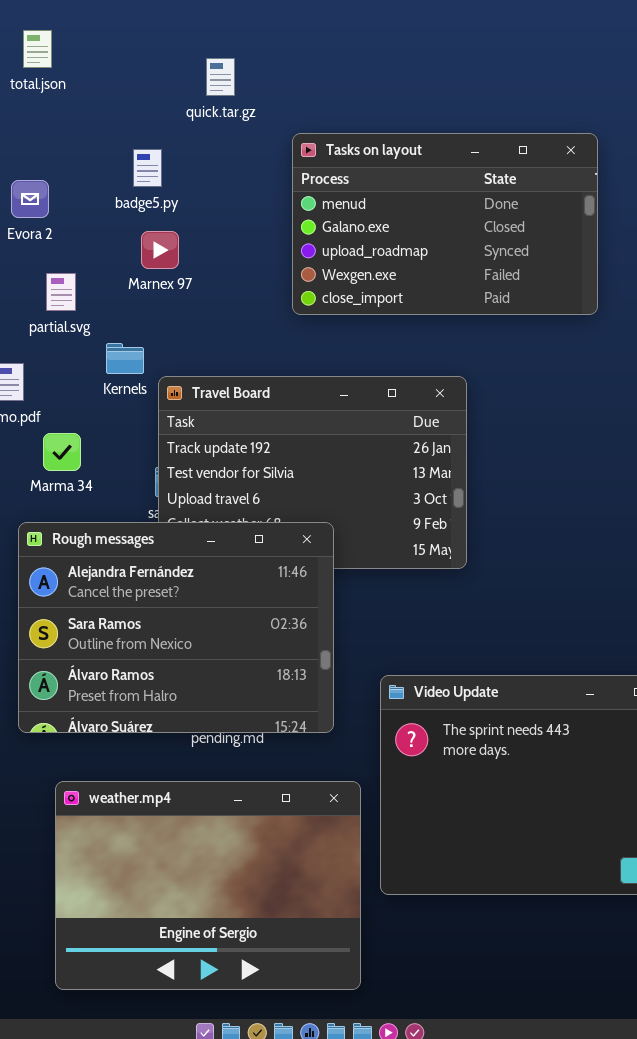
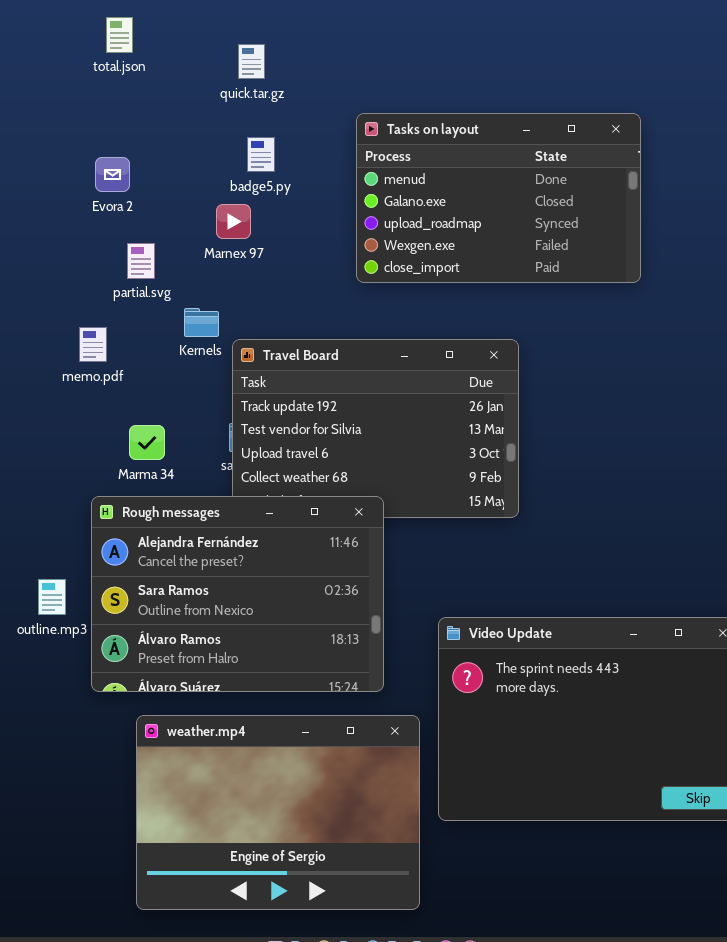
quick.tar.gz: [206,58,235,96] -> [238,44,265,79], moved
badge5.py: [133,149,162,187] -> [247,137,275,172], moved
Marma 34: [43,433,81,471] -> [129,425,165,460], moved
Rough messages: [18,522,334,733] -> [91,496,384,692], moved

